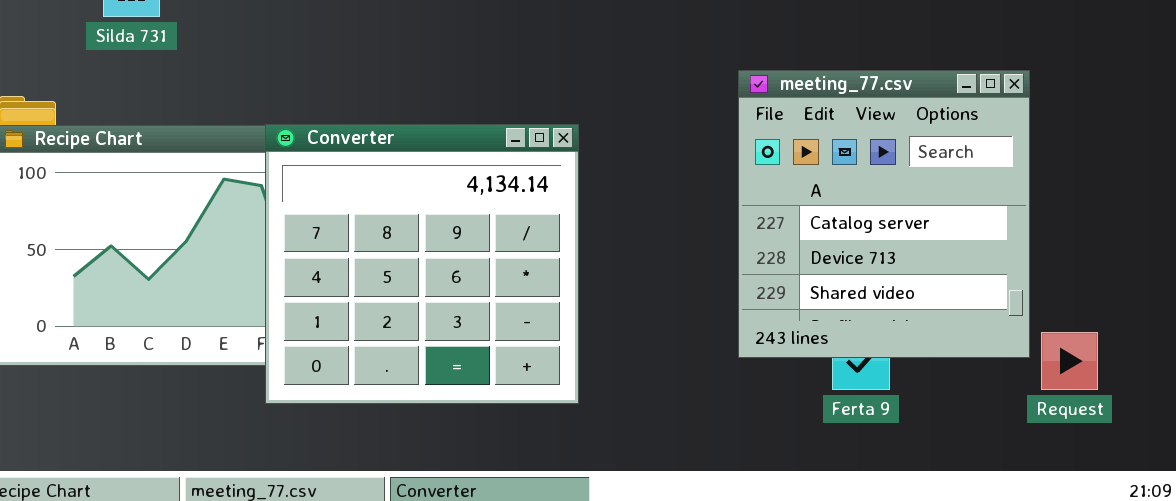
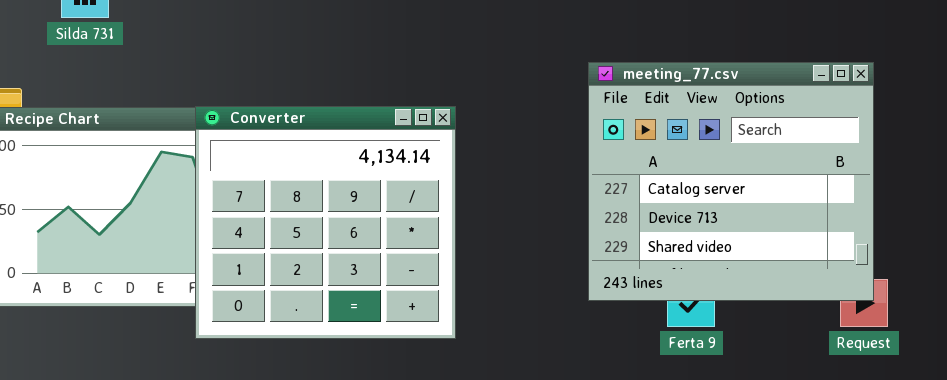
meeting_77.csv: [738,70,1030,358] -> [588,62,874,301], resized

